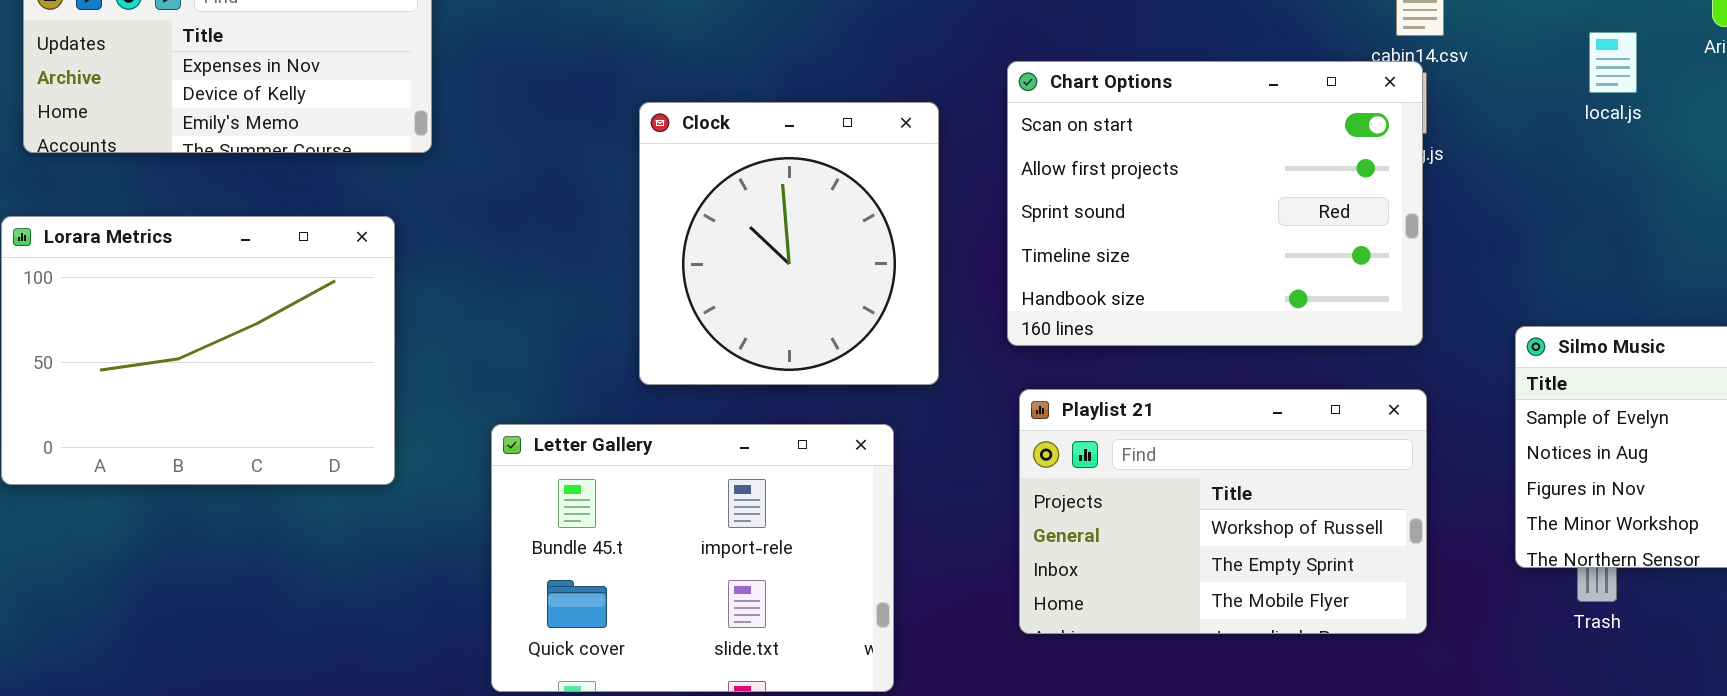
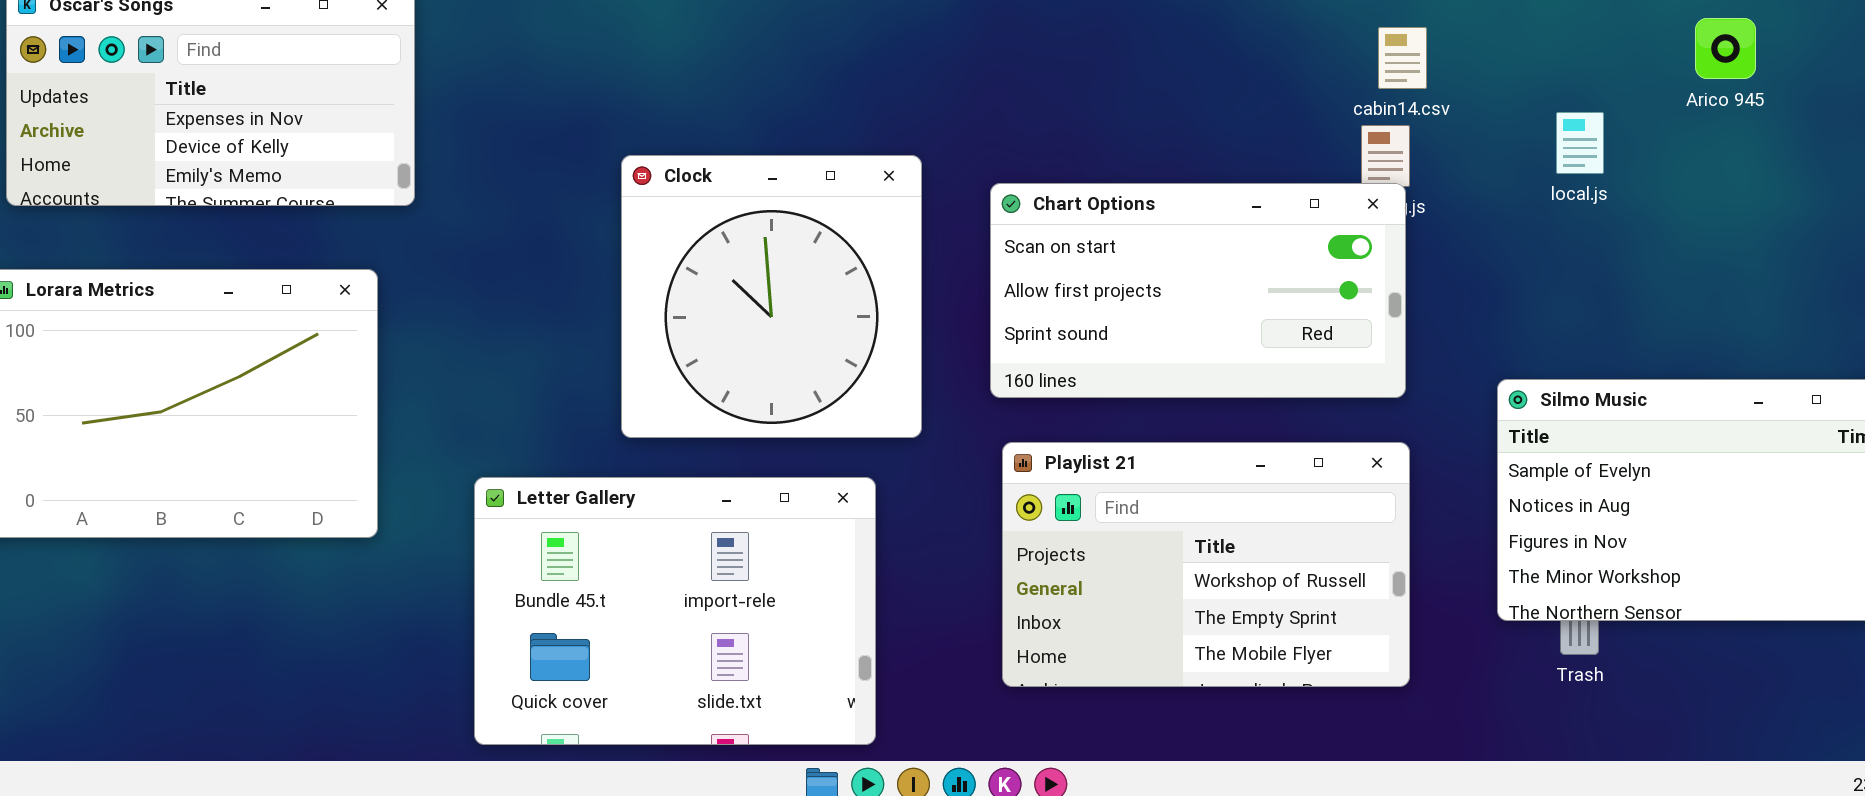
local.js: [1589,32,1637,93] -> [1556,112,1604,174], moved
Chart Options: [1007,61,1423,346] -> [990,183,1406,398], resized

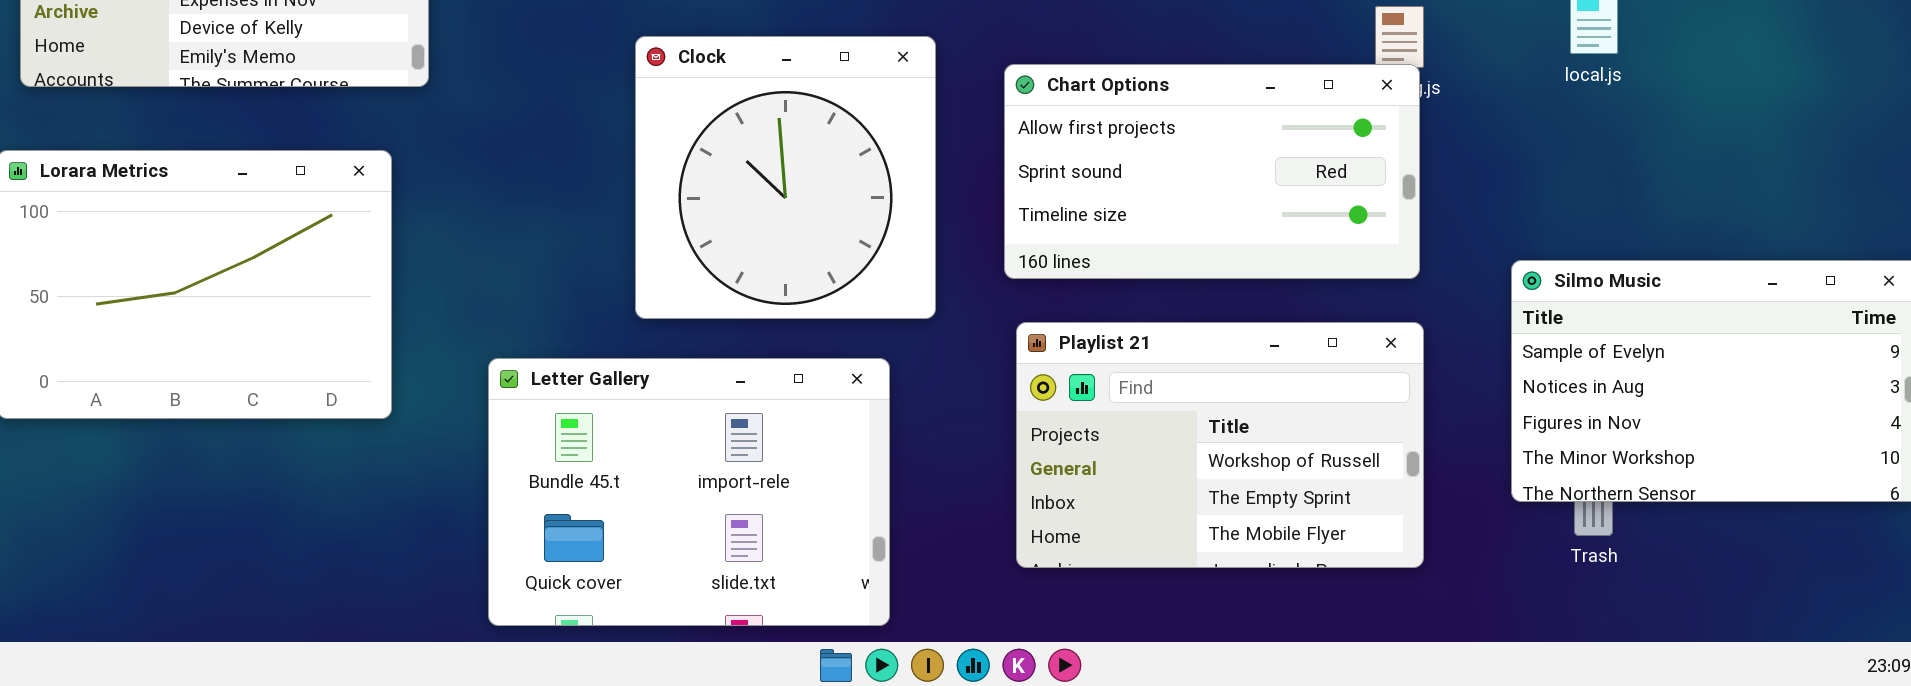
Chart Options: [990,183,1406,398] -> [1004,64,1420,279], scrolled down 1 row

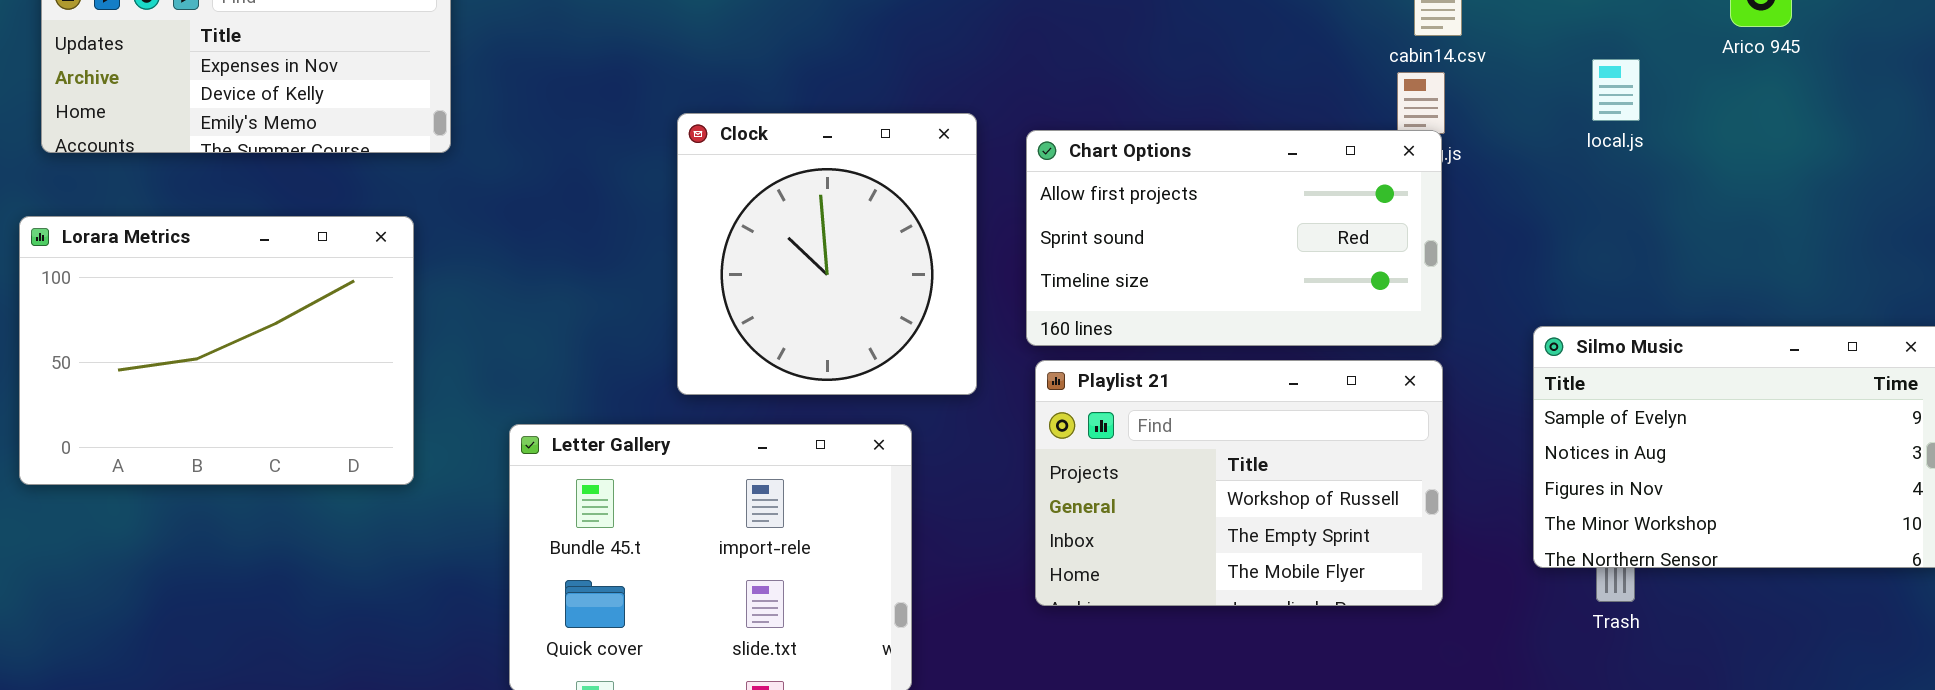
Clock: [635,36,936,319] -> [677,113,977,395], moved
Playlist 21: [1016,322,1424,568] -> [1035,360,1443,606], moved

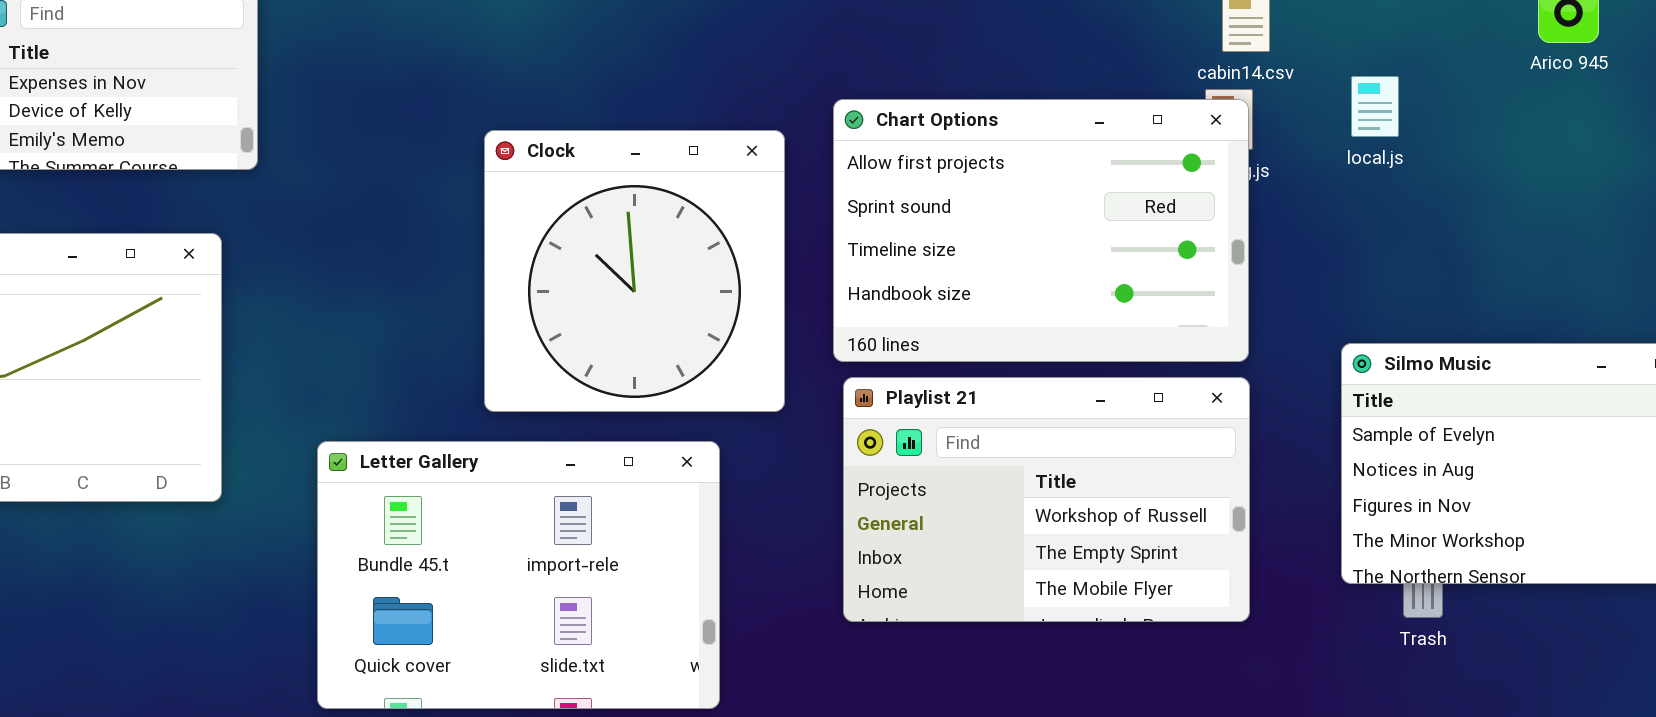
local.js: [1592,59,1640,121] -> [1351,76,1399,137], moved
Chart Options: [1026,130,1442,346] -> [833,99,1249,362], resized

